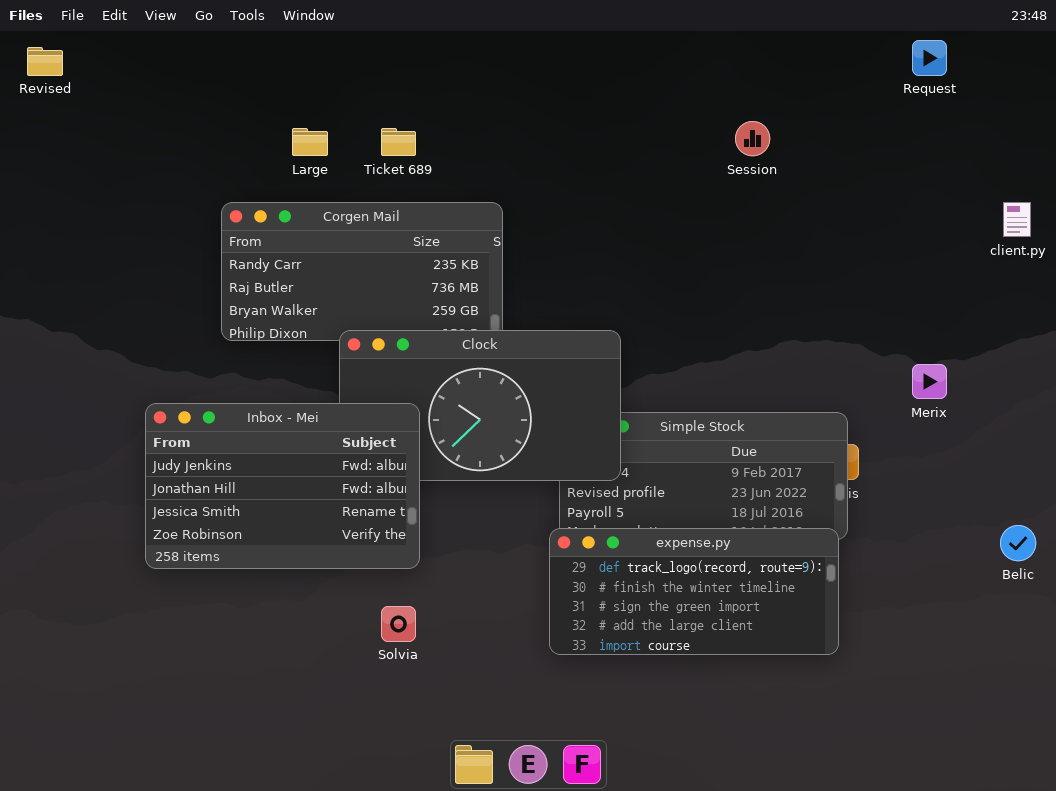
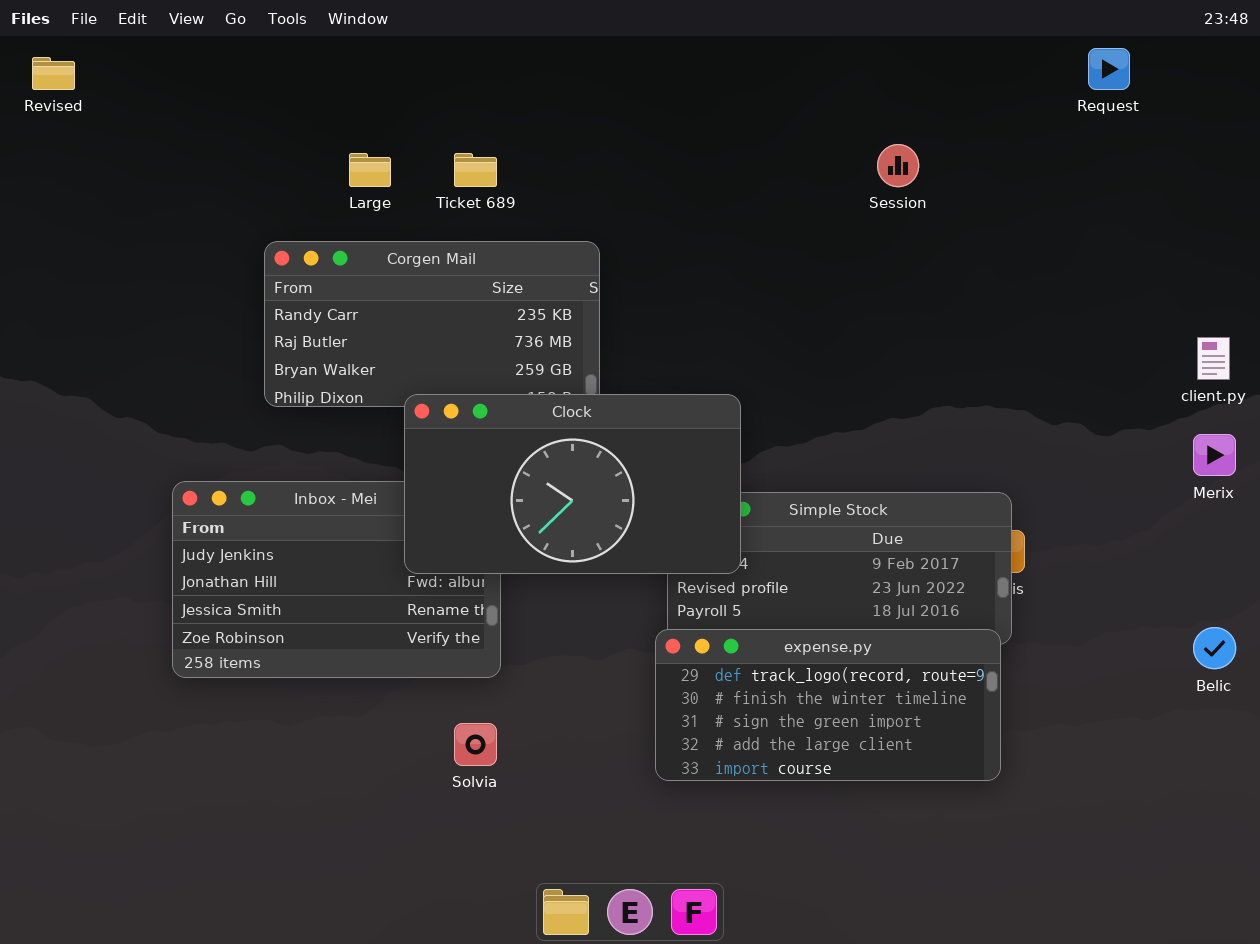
client.py: [1003,202,1031,237] -> [1197,337,1230,380], moved
Clock: [339,330,621,481] -> [404,394,741,574], raised
Merix: [912,364,947,399] -> [1193,434,1236,476], moved

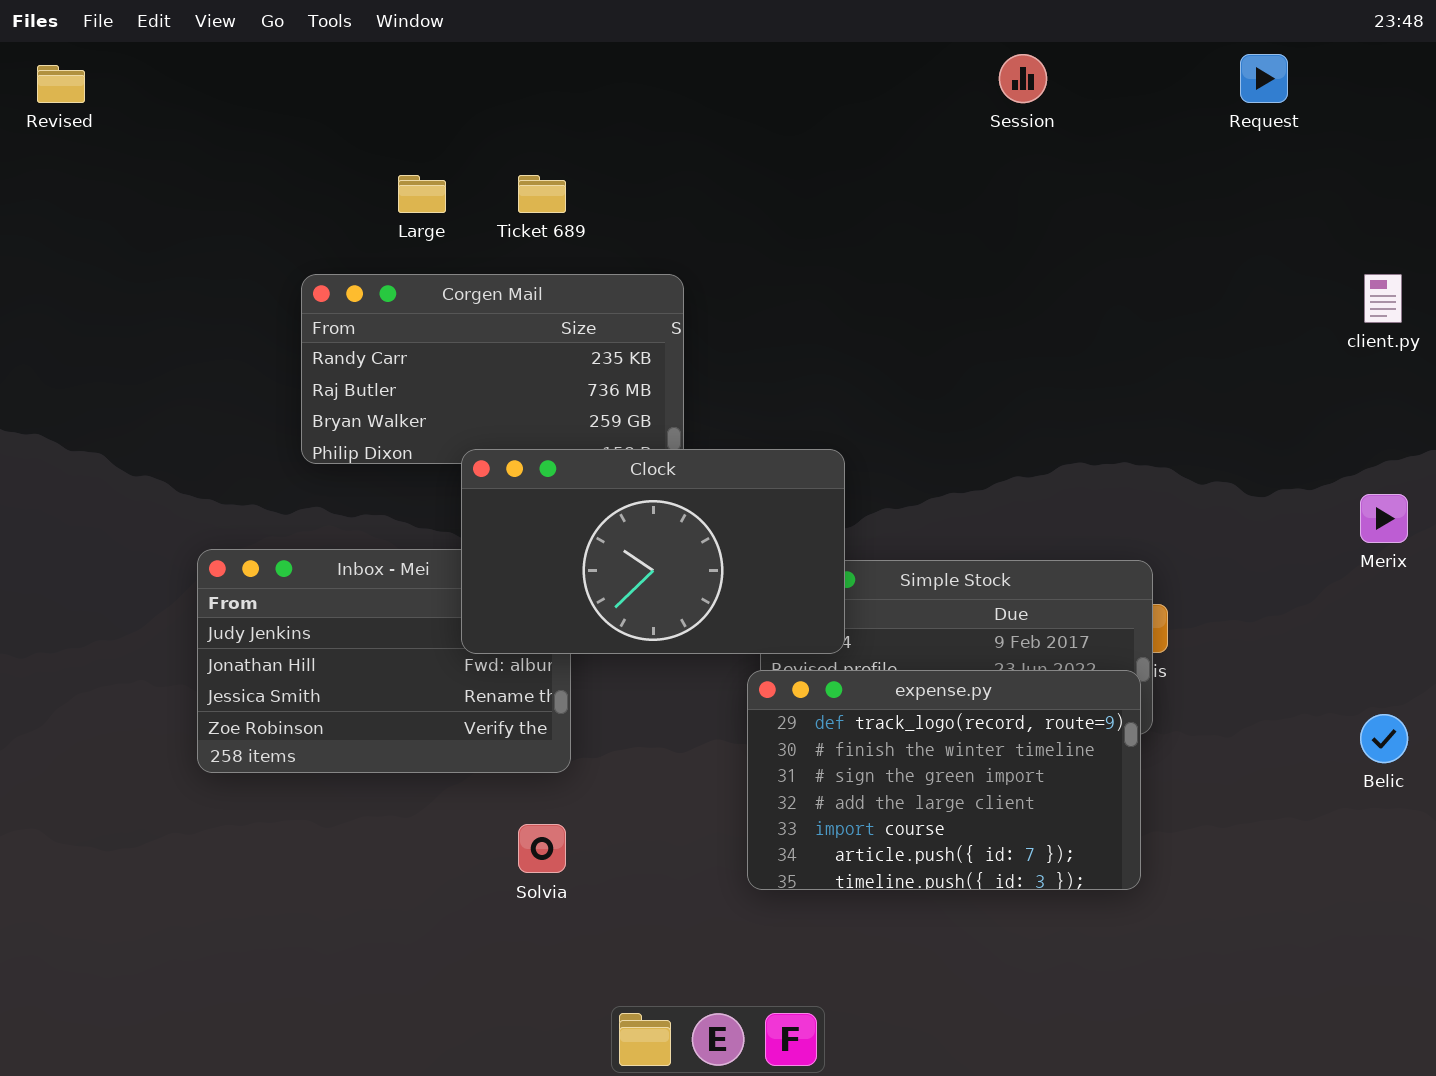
Session: [877,144,919,187] -> [999,54,1047,103], moved
client.py: [1197,337,1230,380] -> [1364,274,1402,323], moved
expense.py: [655,629,1001,781] -> [747,670,1141,890], resized

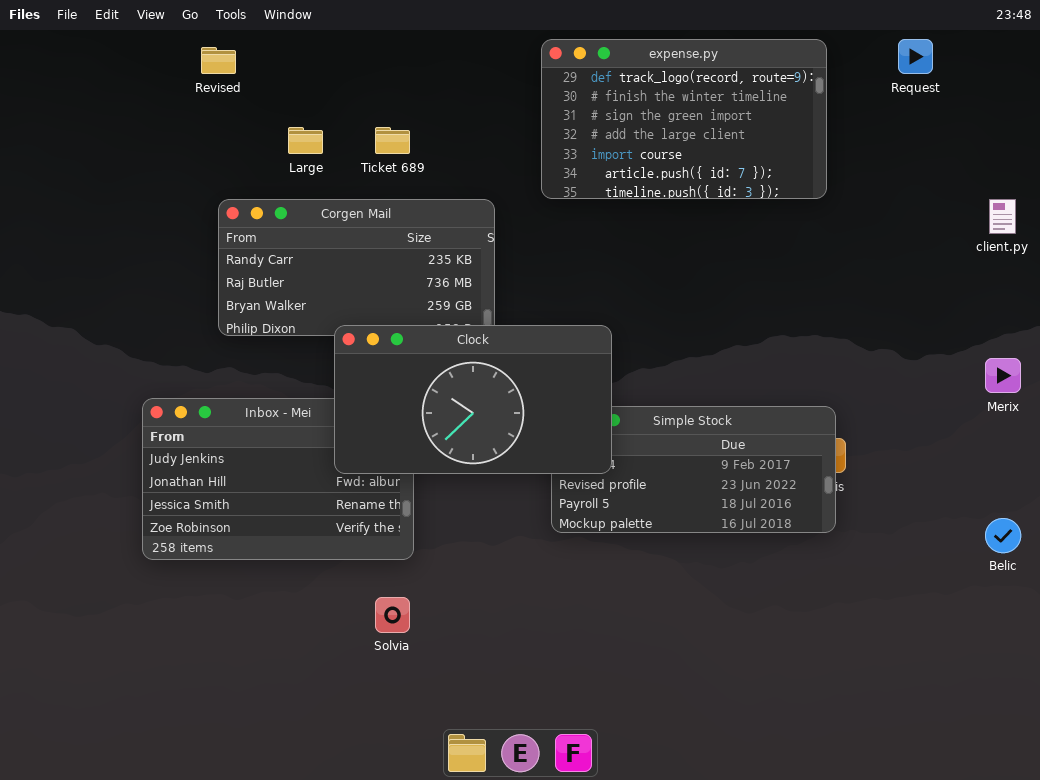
Revised: [37,65,85,103] -> [201,47,236,74], moved
expense.py: [747,670,1141,890] -> [541,39,827,199], moved

